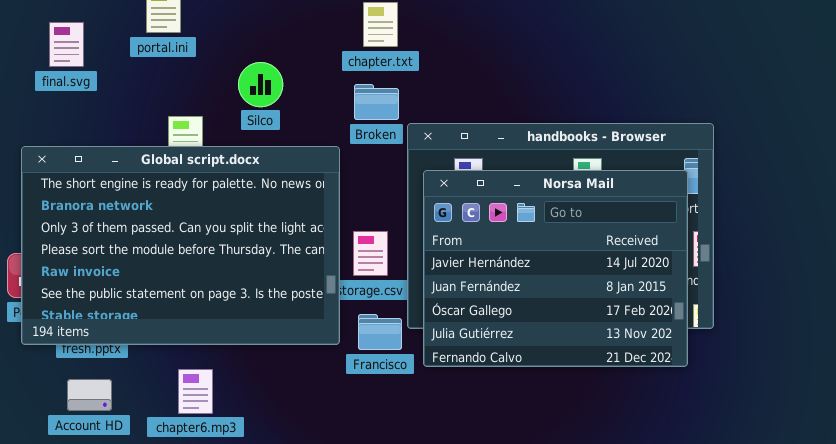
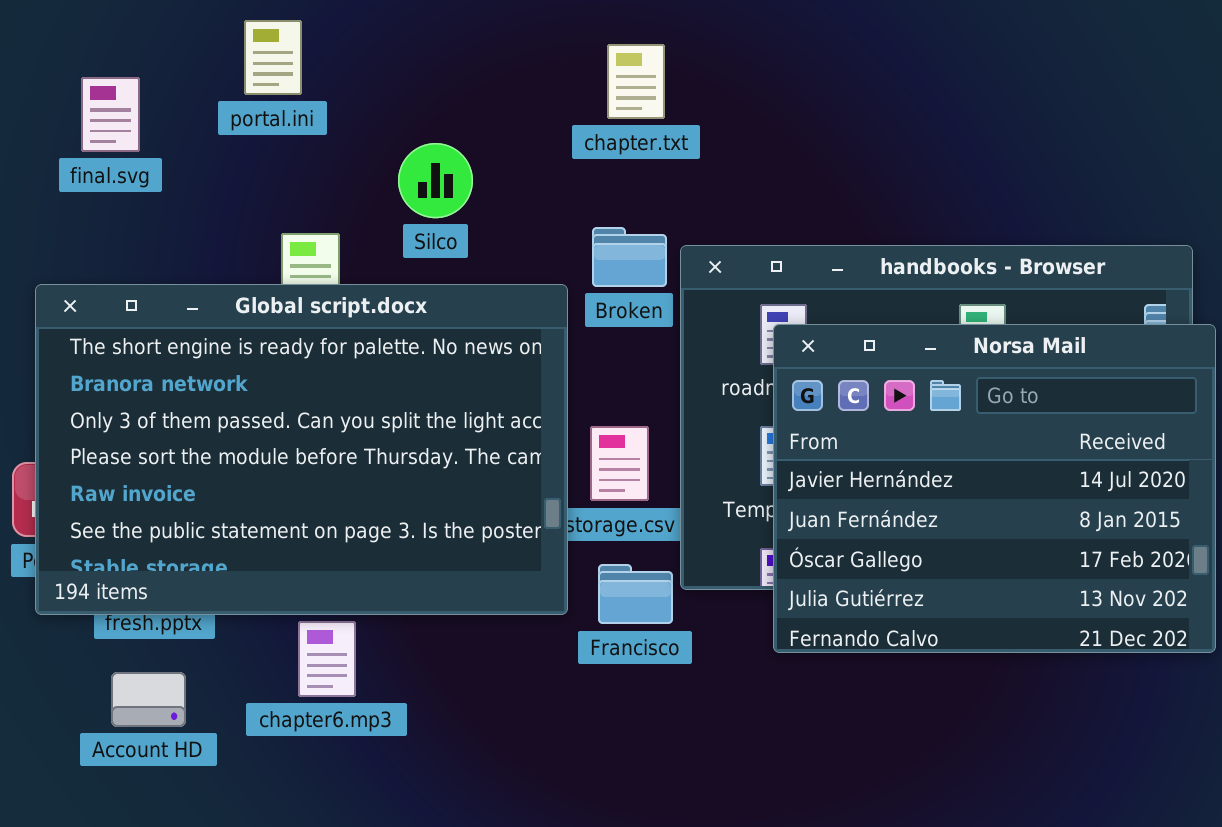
Broken: [354,84,399,120] -> [592,227,667,287], moved
Norsa Mail: [423,170,688,367] -> [773,324,1216,653], moved
chapter6.mp3: [178,369,213,414] -> [298,621,356,697], moved

